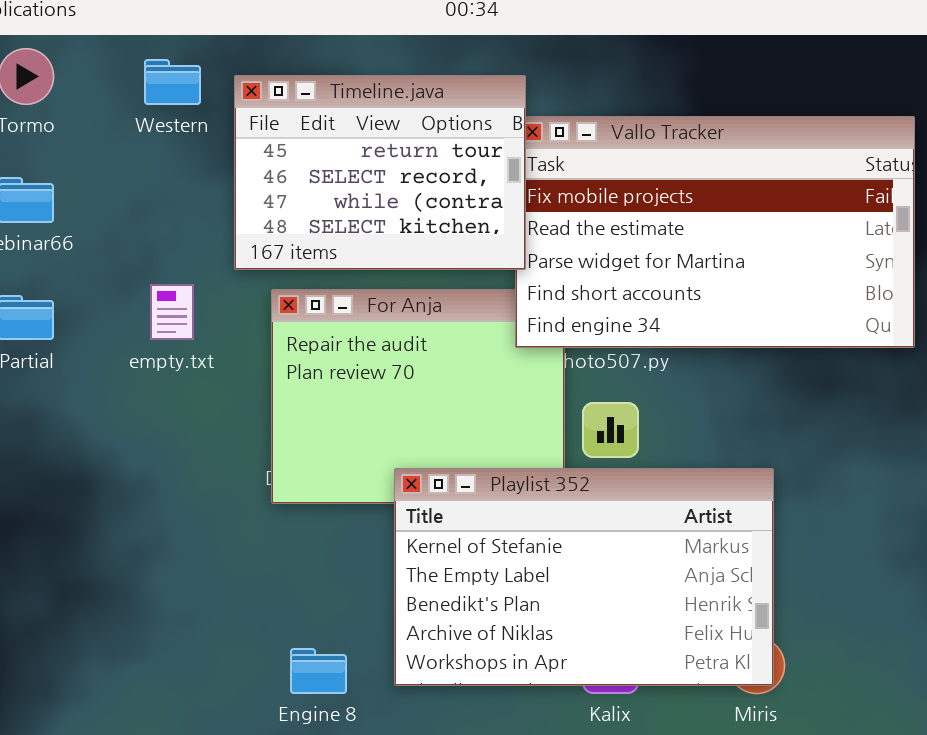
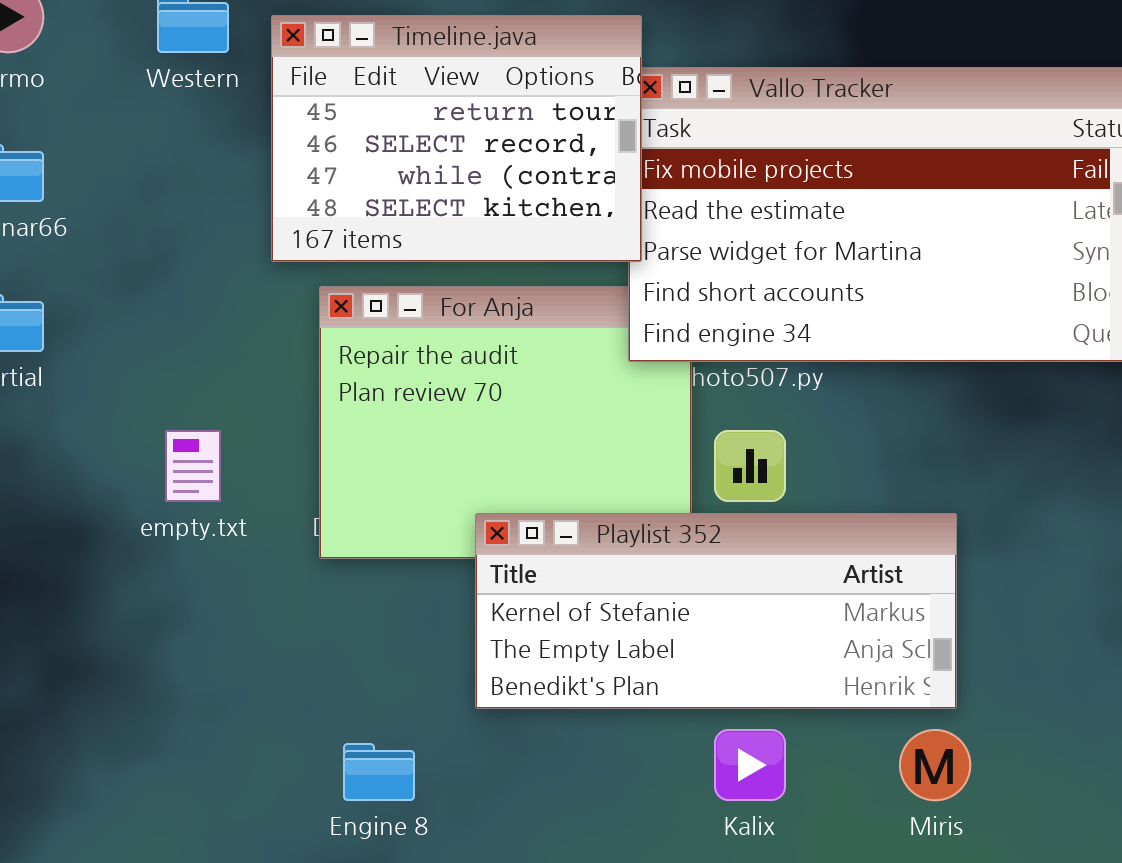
empty.txt: [150,284,194,340] -> [165,430,221,502], moved
Playlist 352: [394,468,774,686] -> [475,513,957,709], resized

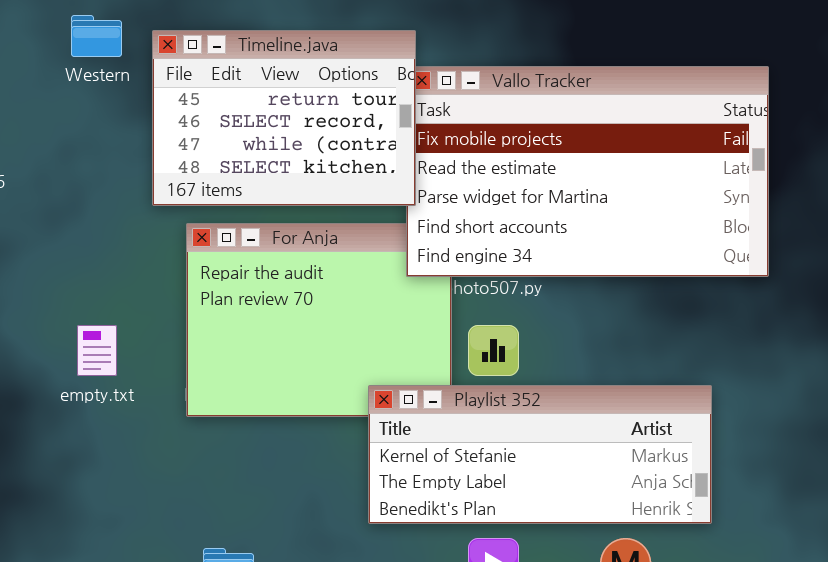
Playlist 352: [475,513,957,709] -> [368,385,712,524], moved

